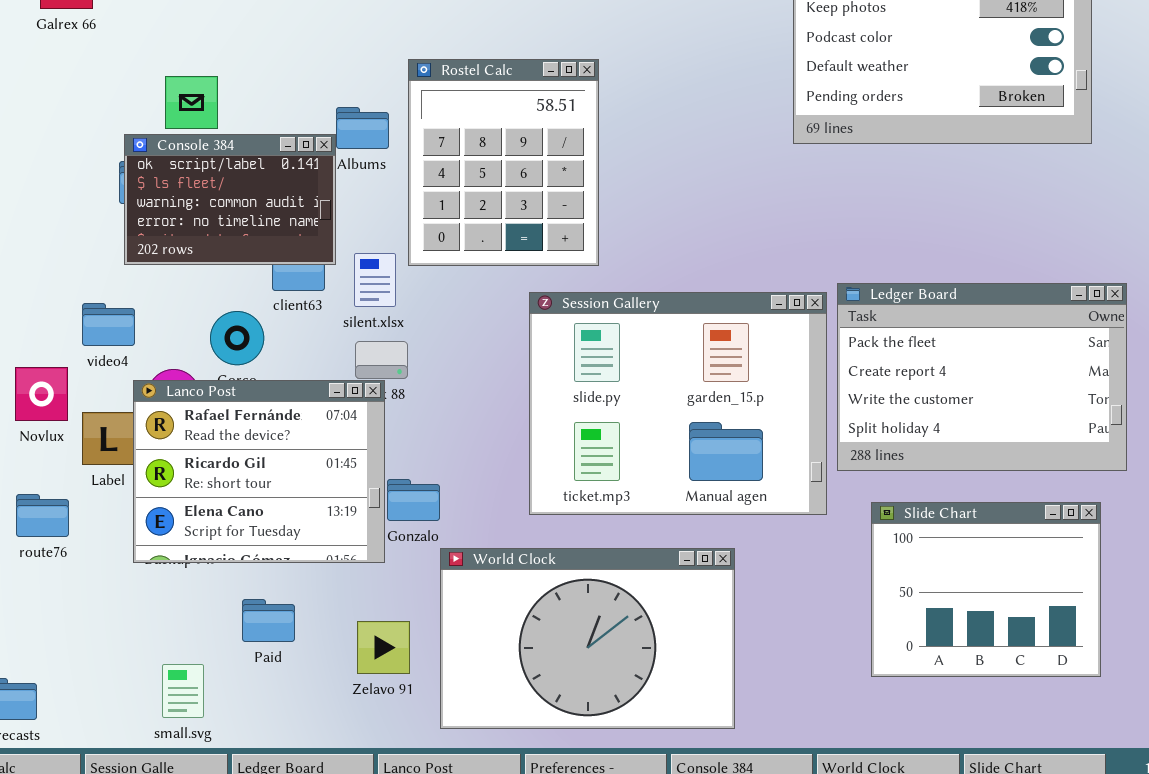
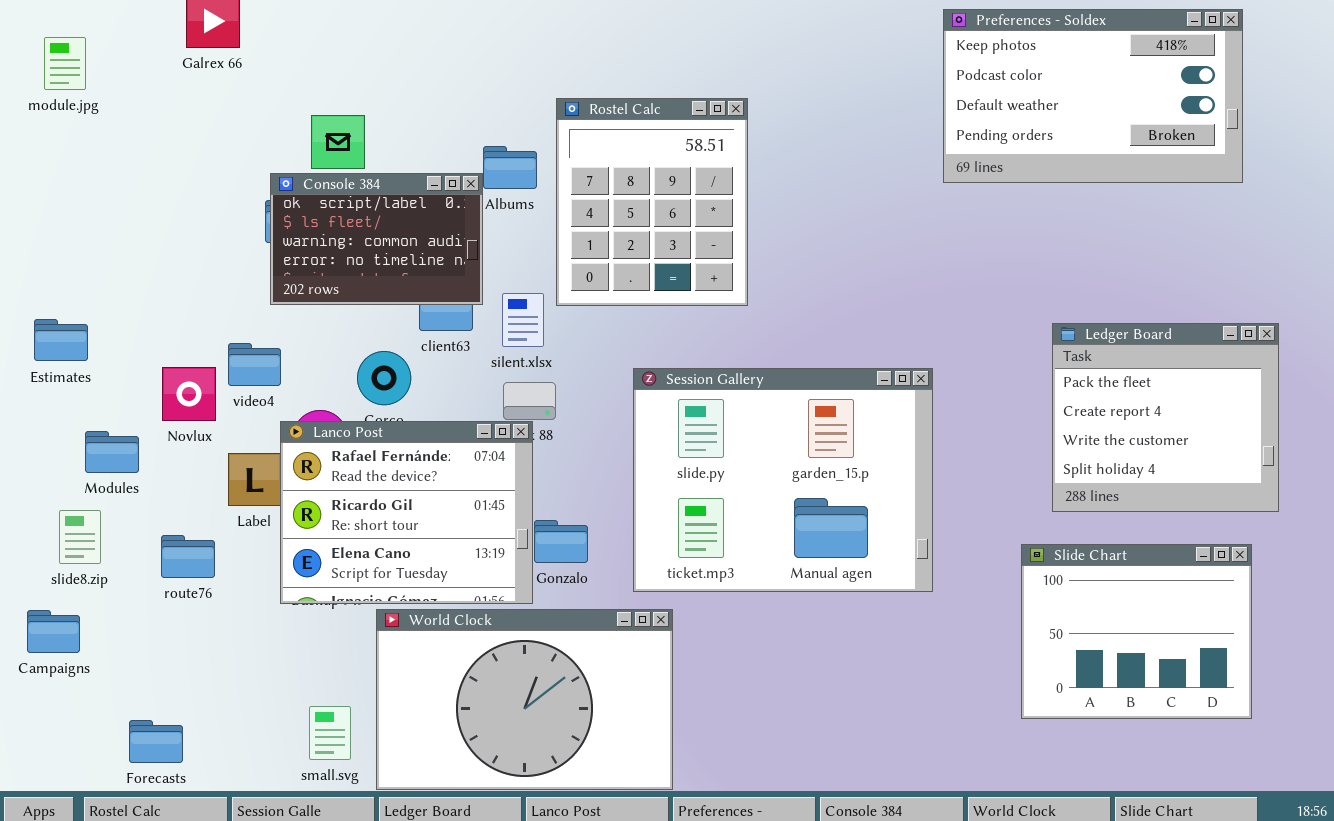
Ledger Board: [837,283,1127,471] -> [1052,323,1279,512], resized
Session Gallery: [529,292,827,515] -> [633,368,933,592], moved
Novlux: [15,367,68,421] -> [162,367,216,421], moved
World Clock: [440,548,735,729] -> [376,609,673,790], moved

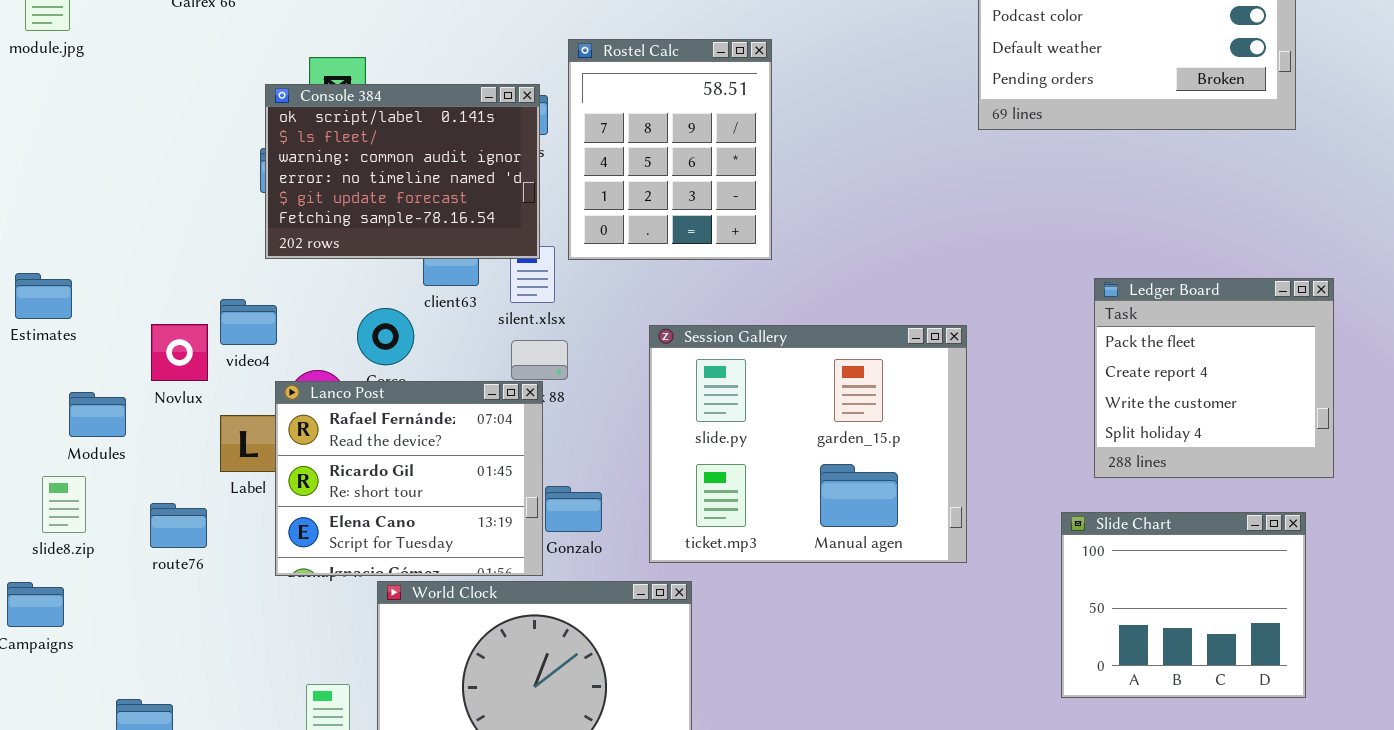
Console 384: [270,173,483,305] -> [265,84,540,259], resized

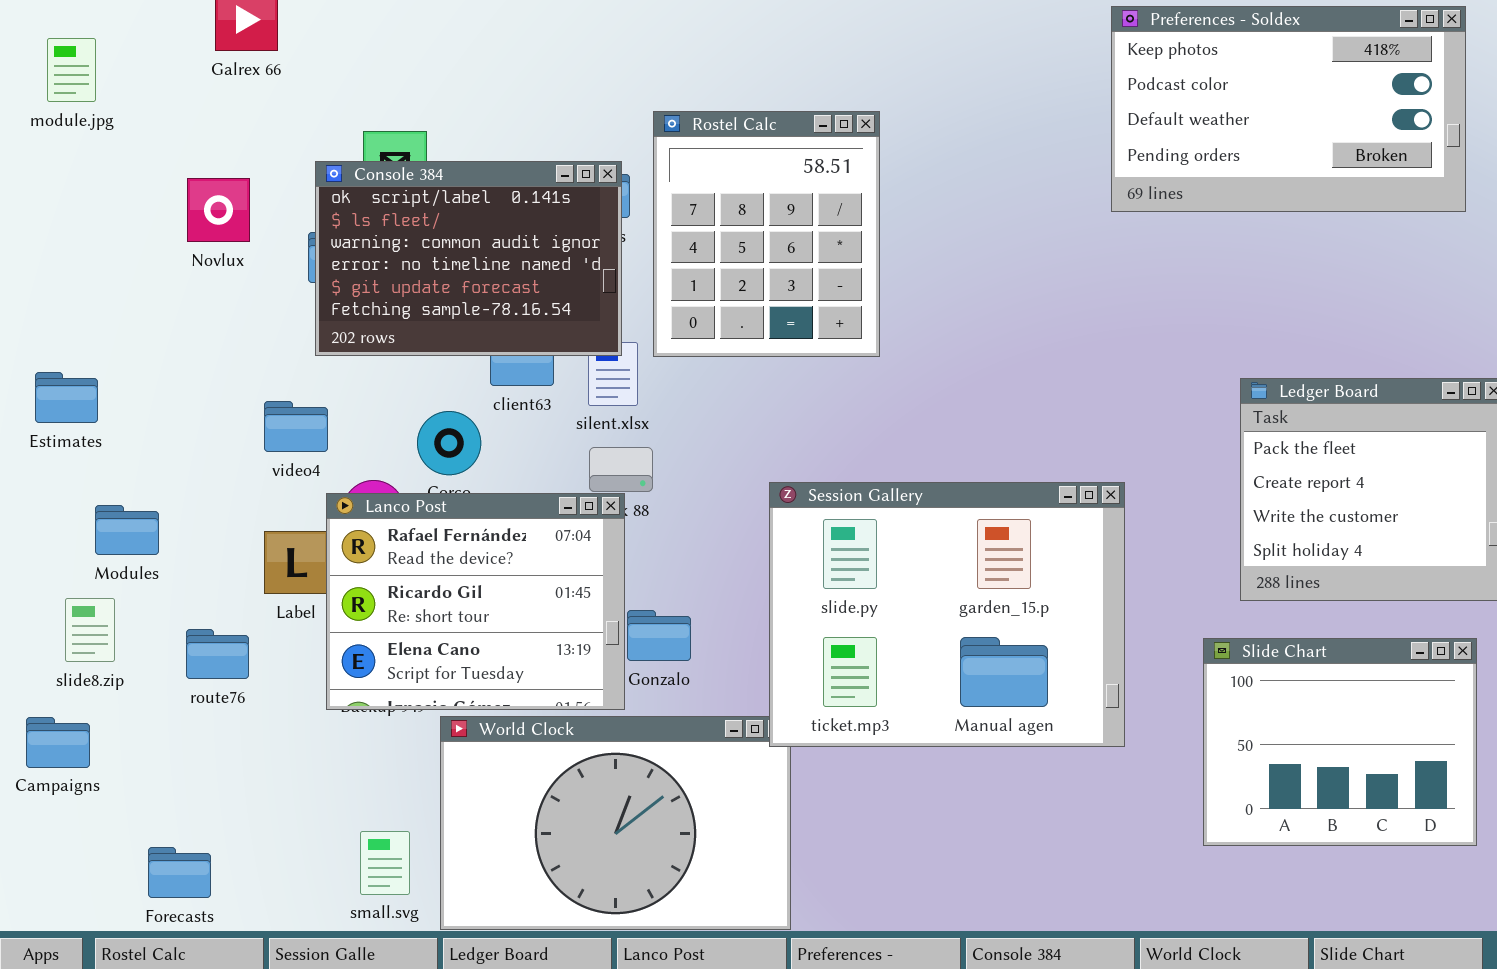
Novlux: [151,324,208,381] -> [187,178,250,242], moved
Session Gallery: [649,325,967,563] -> [769,482,1125,747], moved

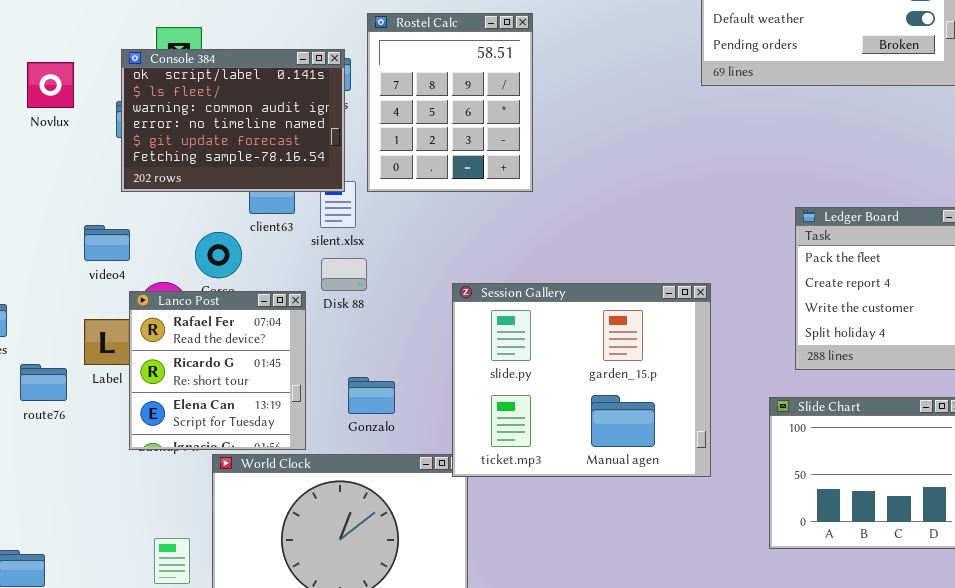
Lanco Post: [326,493,625,710] -> [129,291,306,450], resized
route76: [186,629,249,679] -> [20,364,67,401], moved

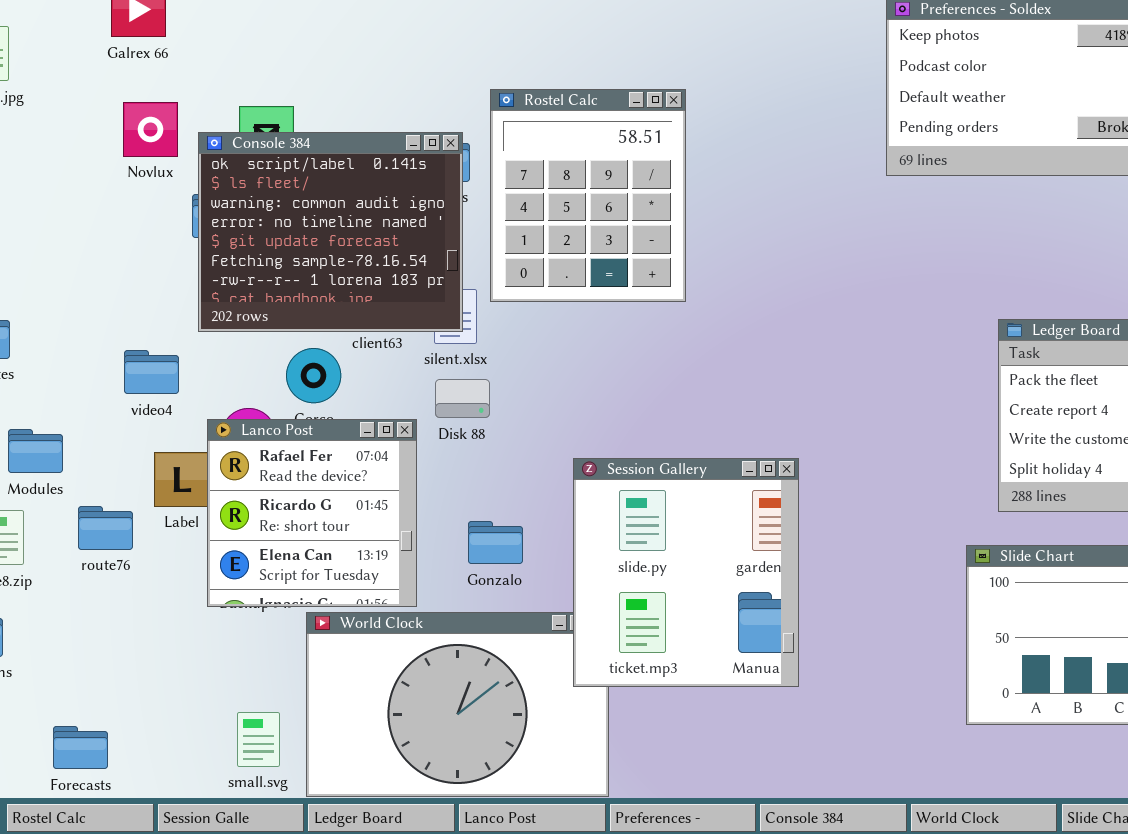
Console 384: [121,49,345,192] -> [198,132,463,332], resized
Novlux: [27,62,74,108] -> [123,102,178,157], moved
video4: [84,225,130,261] -> [124,350,179,394], moved
Session Gallery: [452,283,711,477] -> [573,458,799,687], moved, resized

